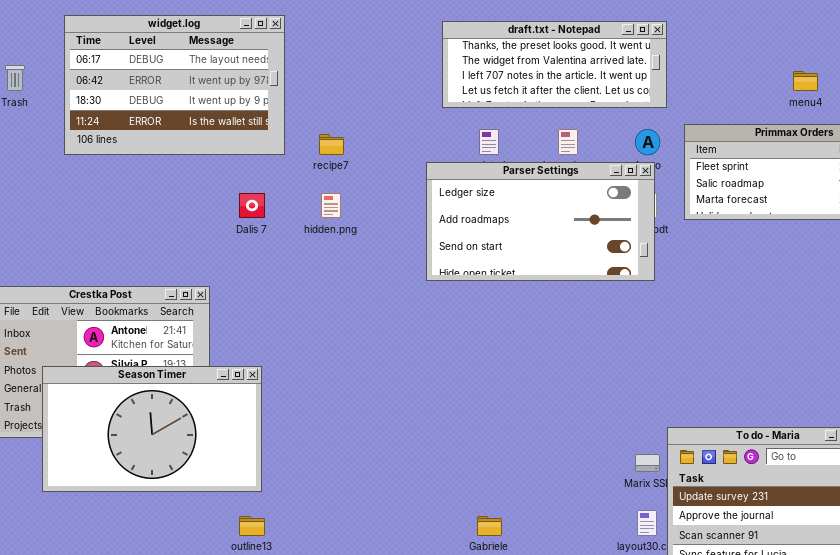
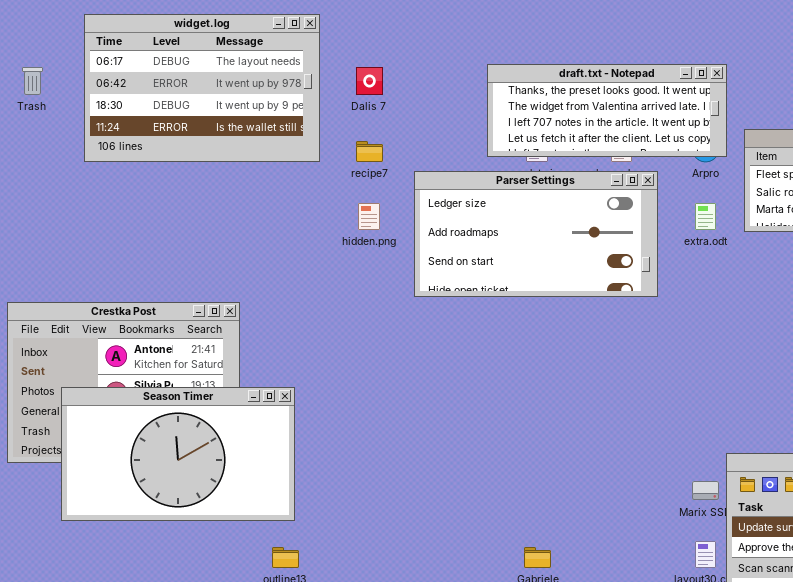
draft.txt - Notepad: [442,21,667,108] -> [487,64,727,157], moved
Parser Settings: [426,162,655,281] -> [414,171,658,297], moved
Dalis 7: [239,193,265,218] -> [356,67,383,95], moved

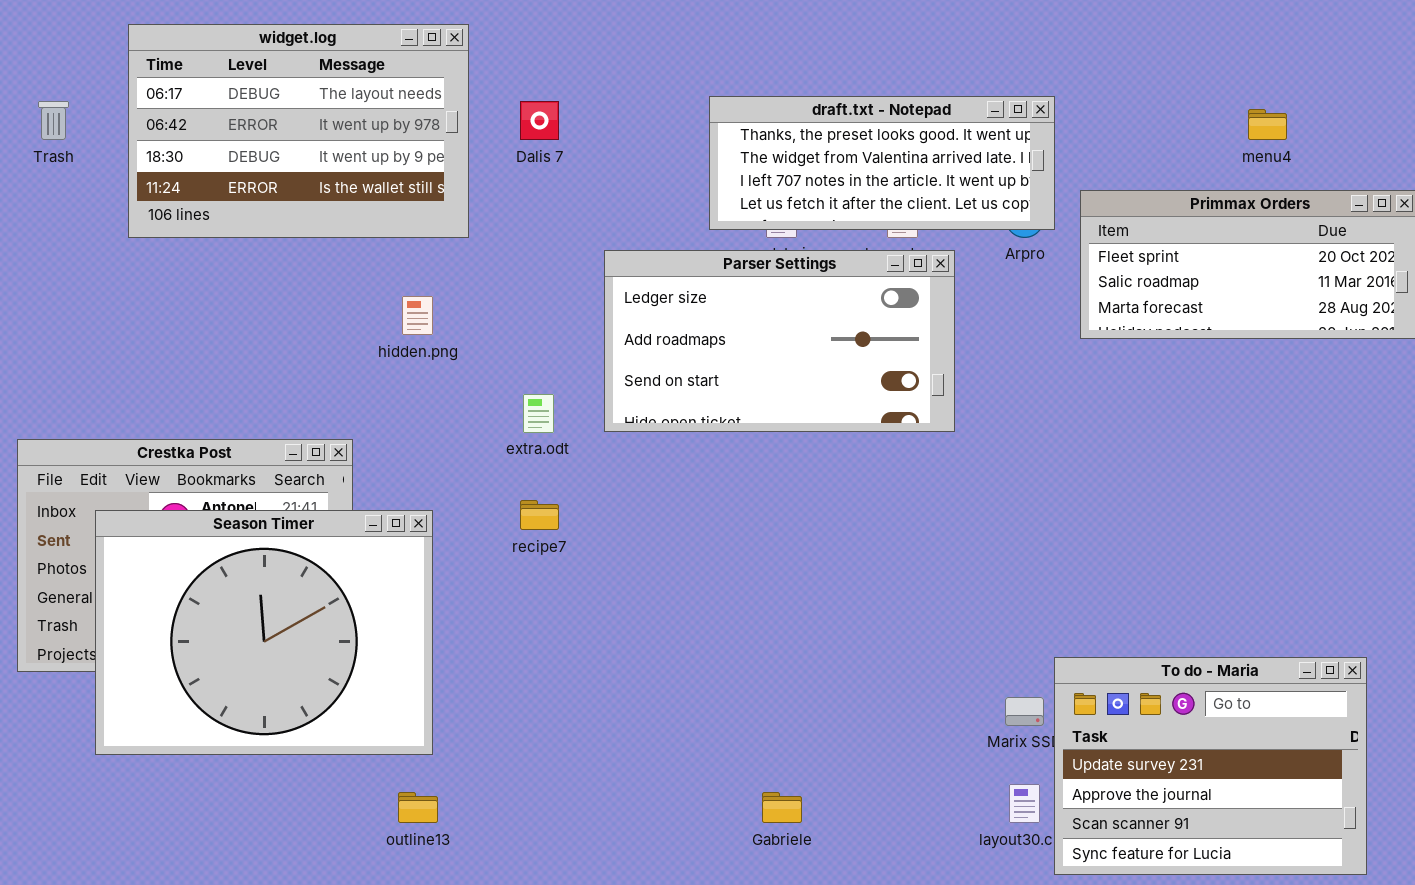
recipe7: [356,141,383,162] -> [520,500,559,530], moved
hidden.png: [358,203,380,230] -> [402,296,433,335], moved
extra.odt: [695,203,716,230] -> [523,394,554,433], moved
Season Timer: [61,387,295,521] -> [95,510,433,755], resized

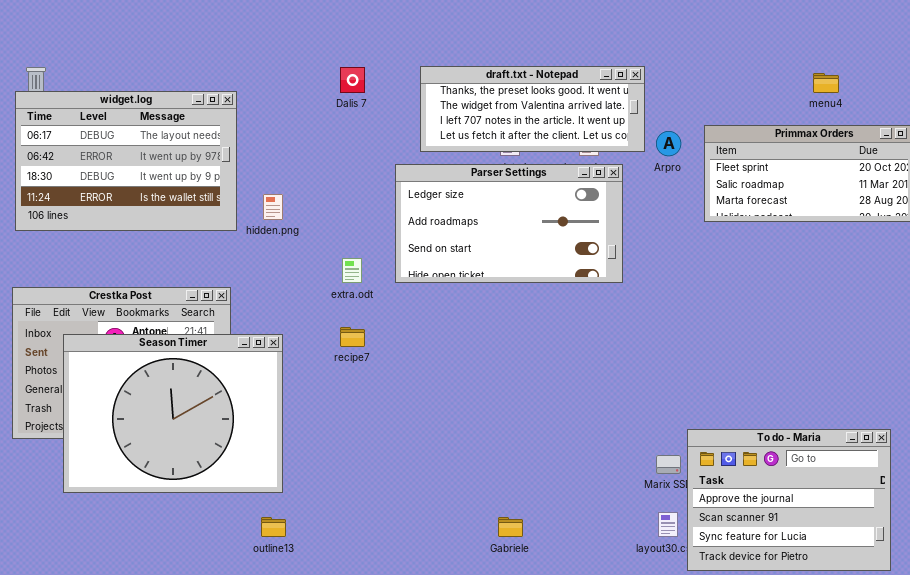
widget.log: [128,24,469,238] -> [15,91,237,231], moved
draft.txt - Notepad: [709,96,1055,230] -> [420,66,645,152], moved
To do - Maria: [1054,657,1367,875] -> [687,429,891,571], scrolled down 1 row

